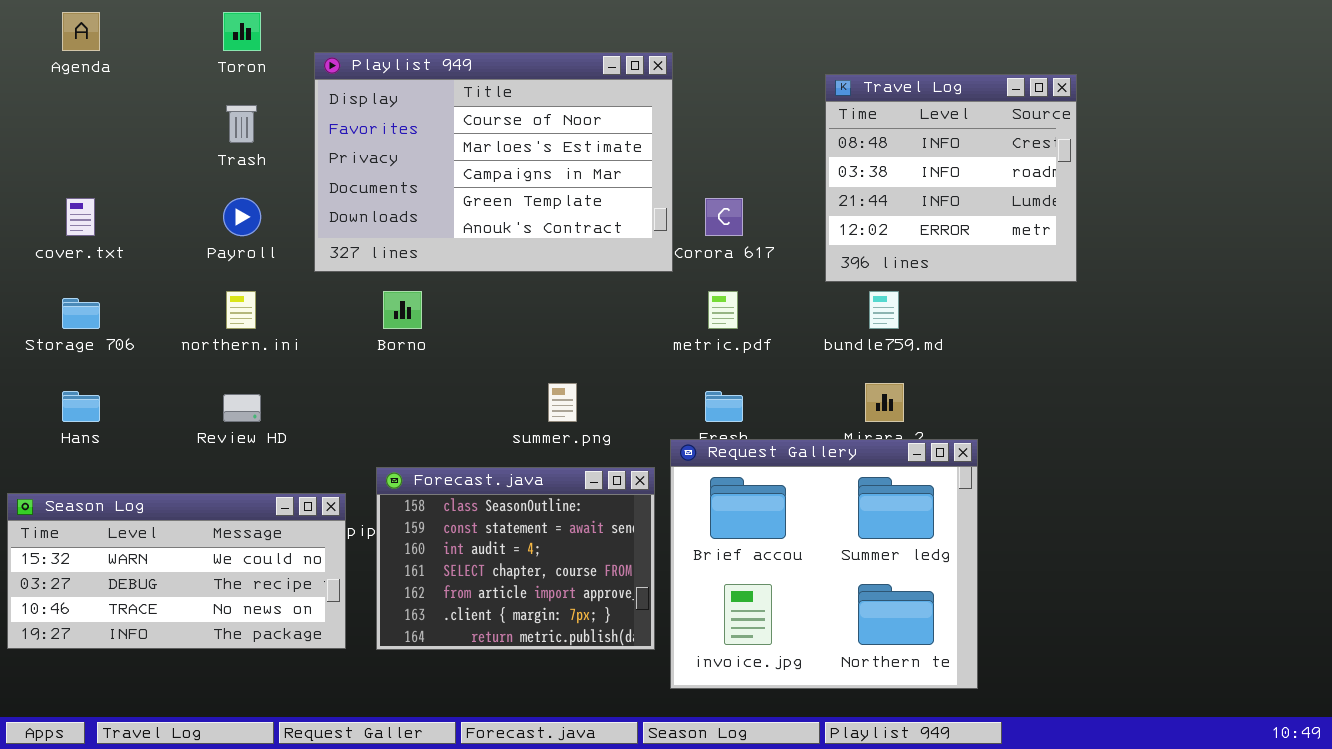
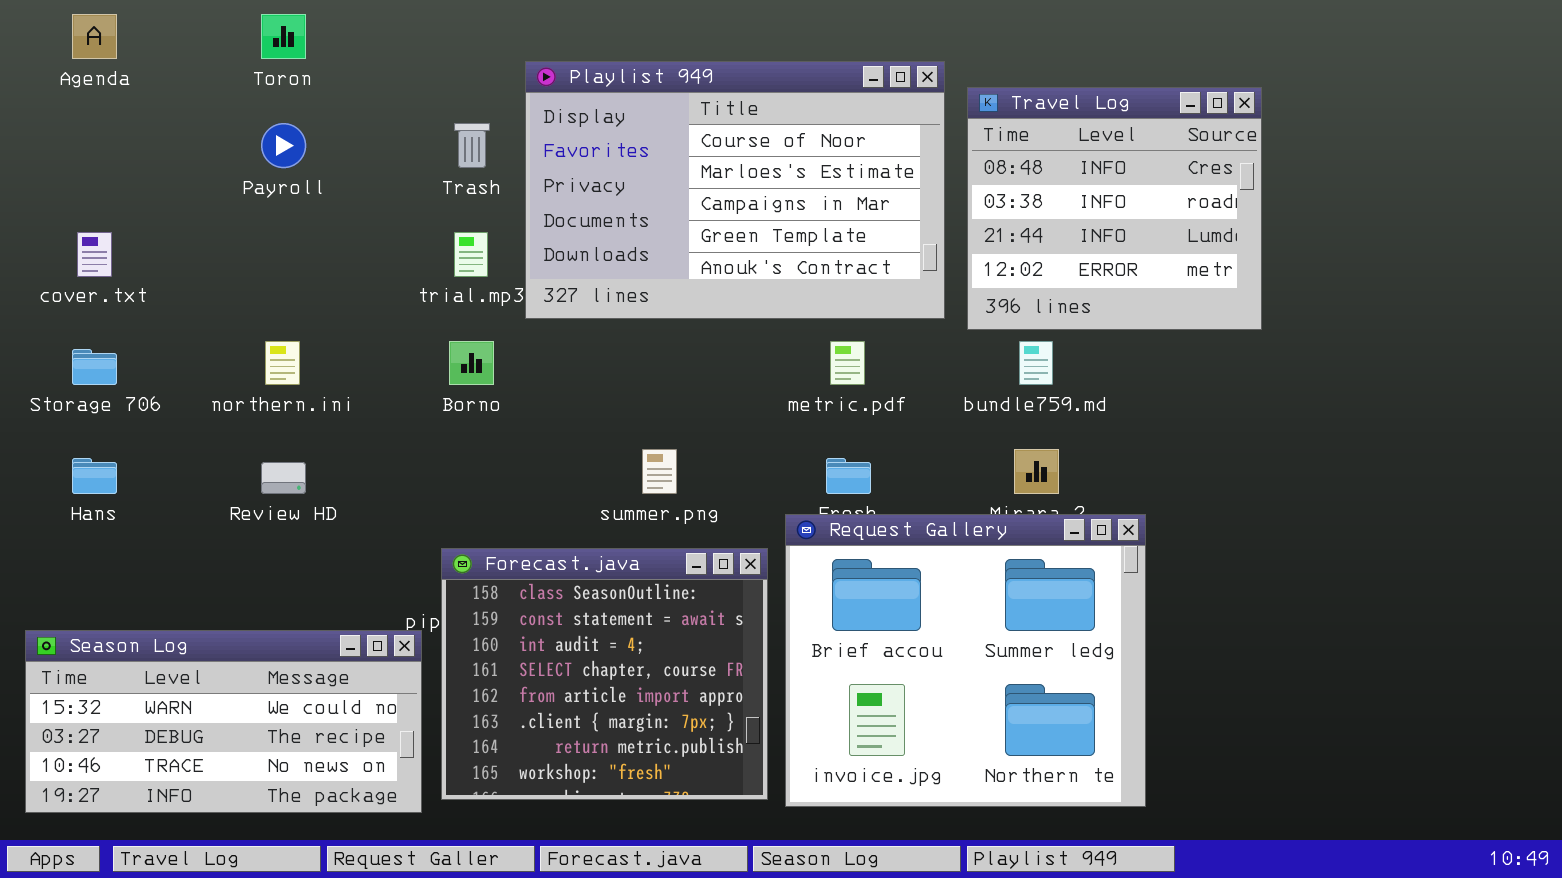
Playlist 949: [314,52,673,272] -> [525,61,945,319], moved
Trash: [226,105,257,143] -> [454,123,490,168], moved
Payroll: [223,198,261,236] -> [261,123,306,168], moved
Forecast.java: [376,467,655,650] -> [441,548,768,800], resized
Season Log: [7,493,346,649] -> [25,630,422,813], moved

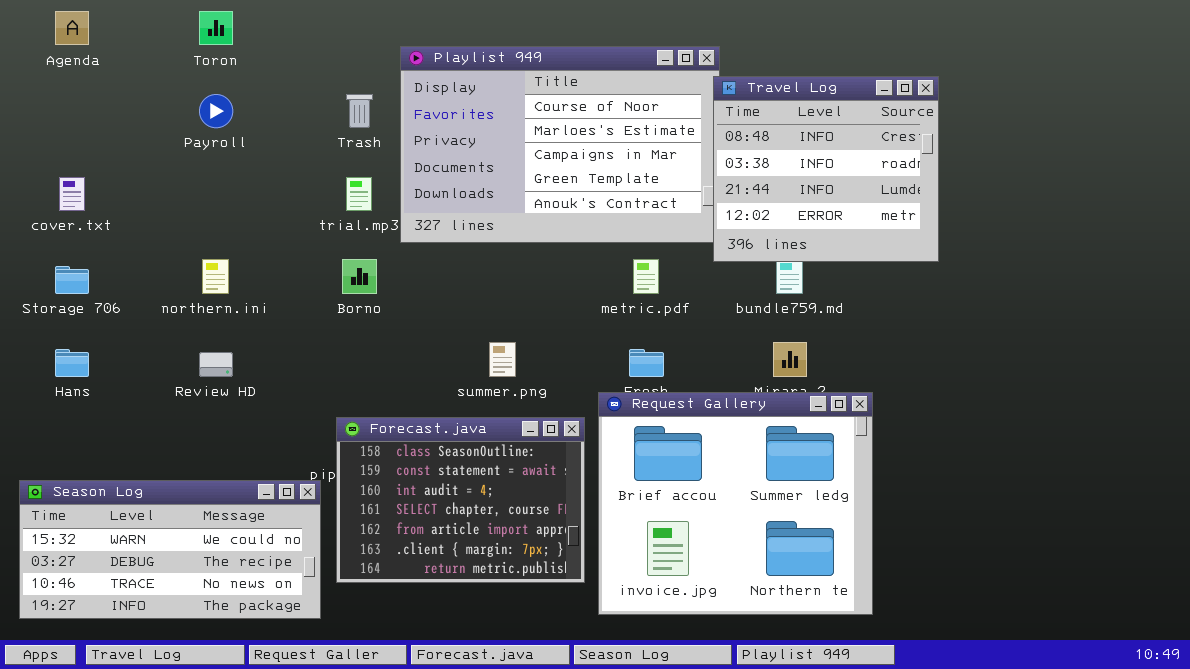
Travel Log: [967,87,1262,330] -> [713,76,939,262], moved
Forecast.java: [441,548,768,800] -> [336,417,585,583], resized

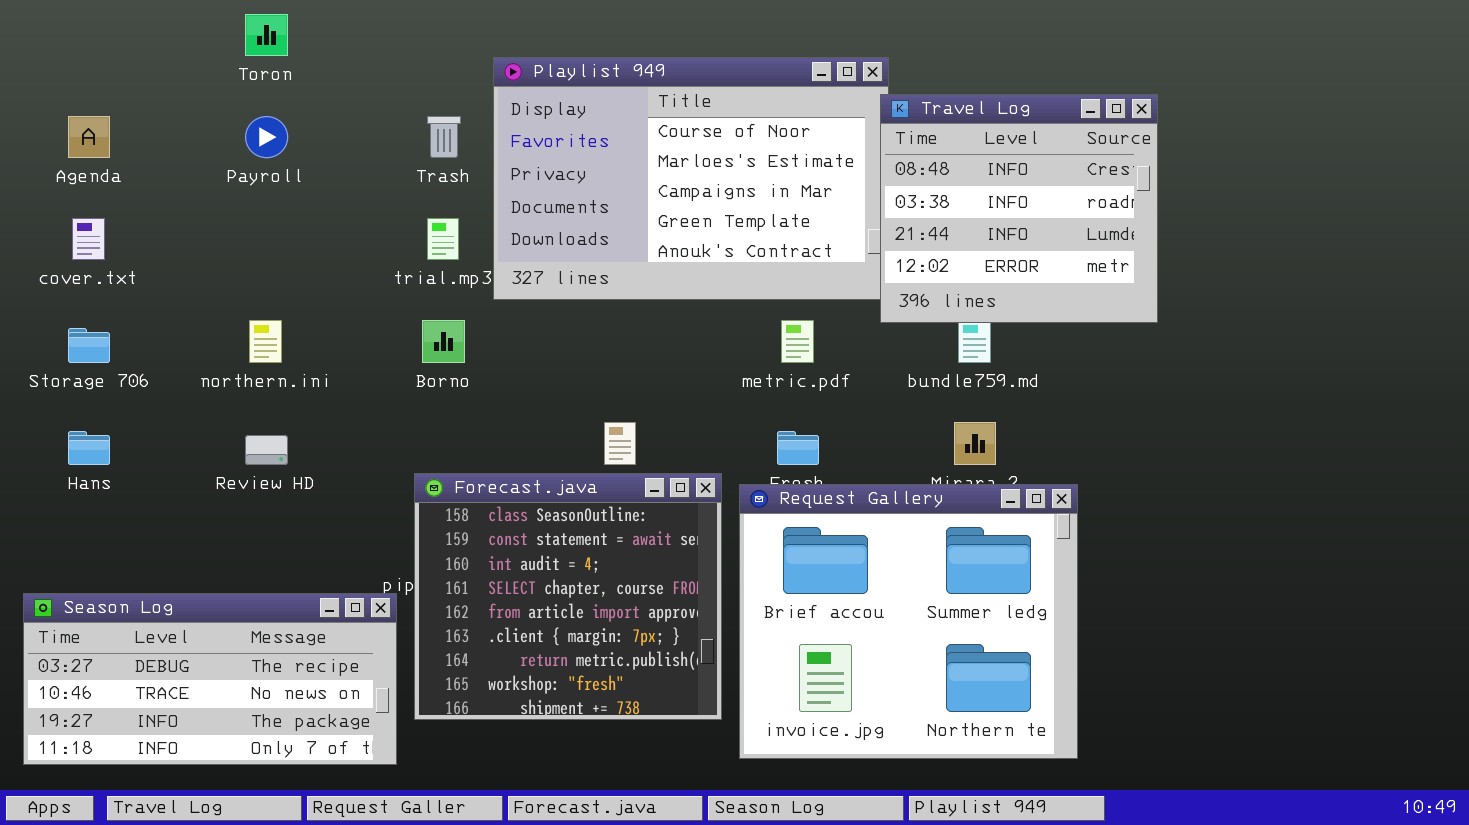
Agenda: [55,11,89,45] -> [68,116,110,158], moved
Forecast.java: [336,417,585,583] -> [414,473,722,720], resized
Season Log: [19,480,321,619] -> [23,593,397,765], scrolled down 1 row

